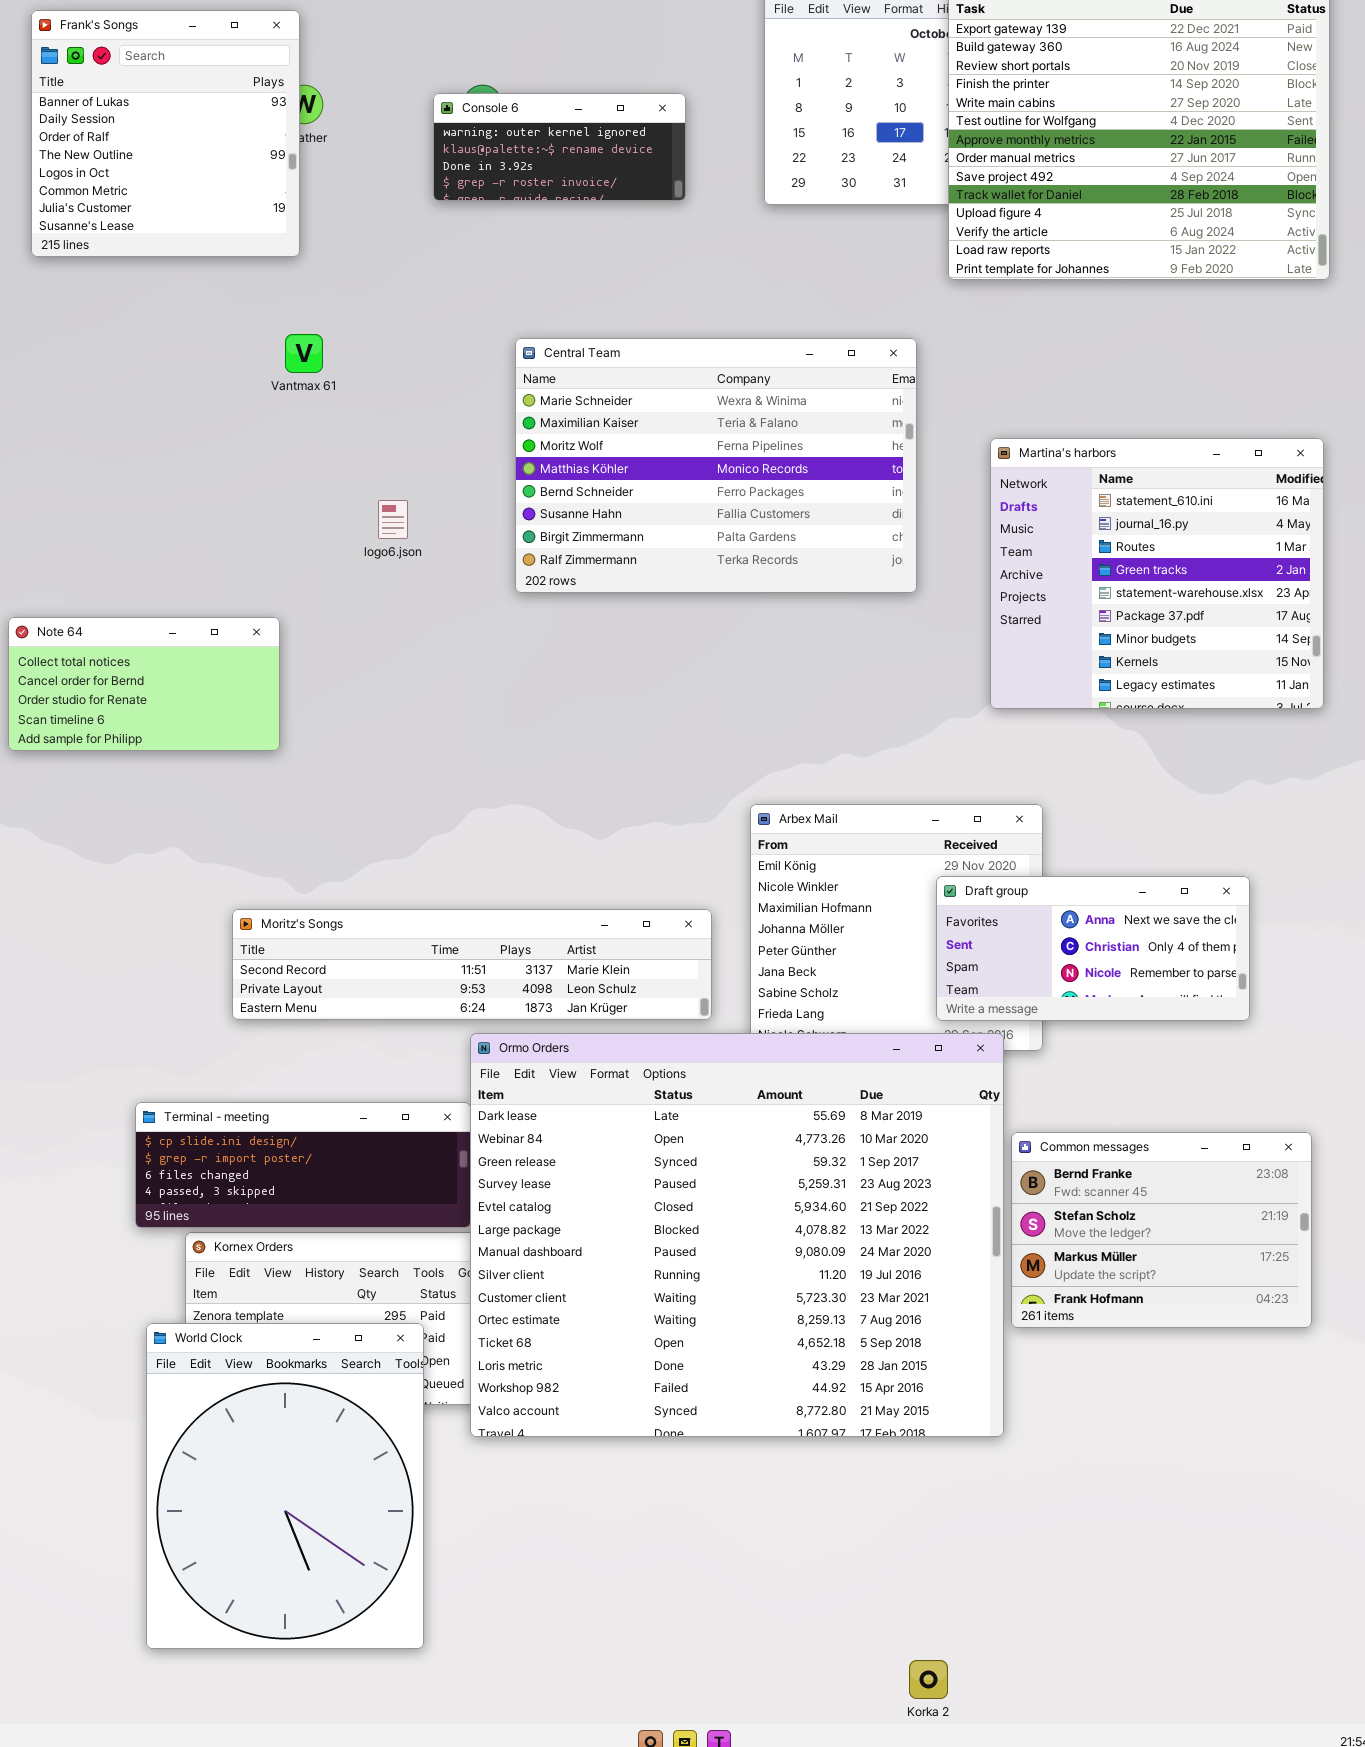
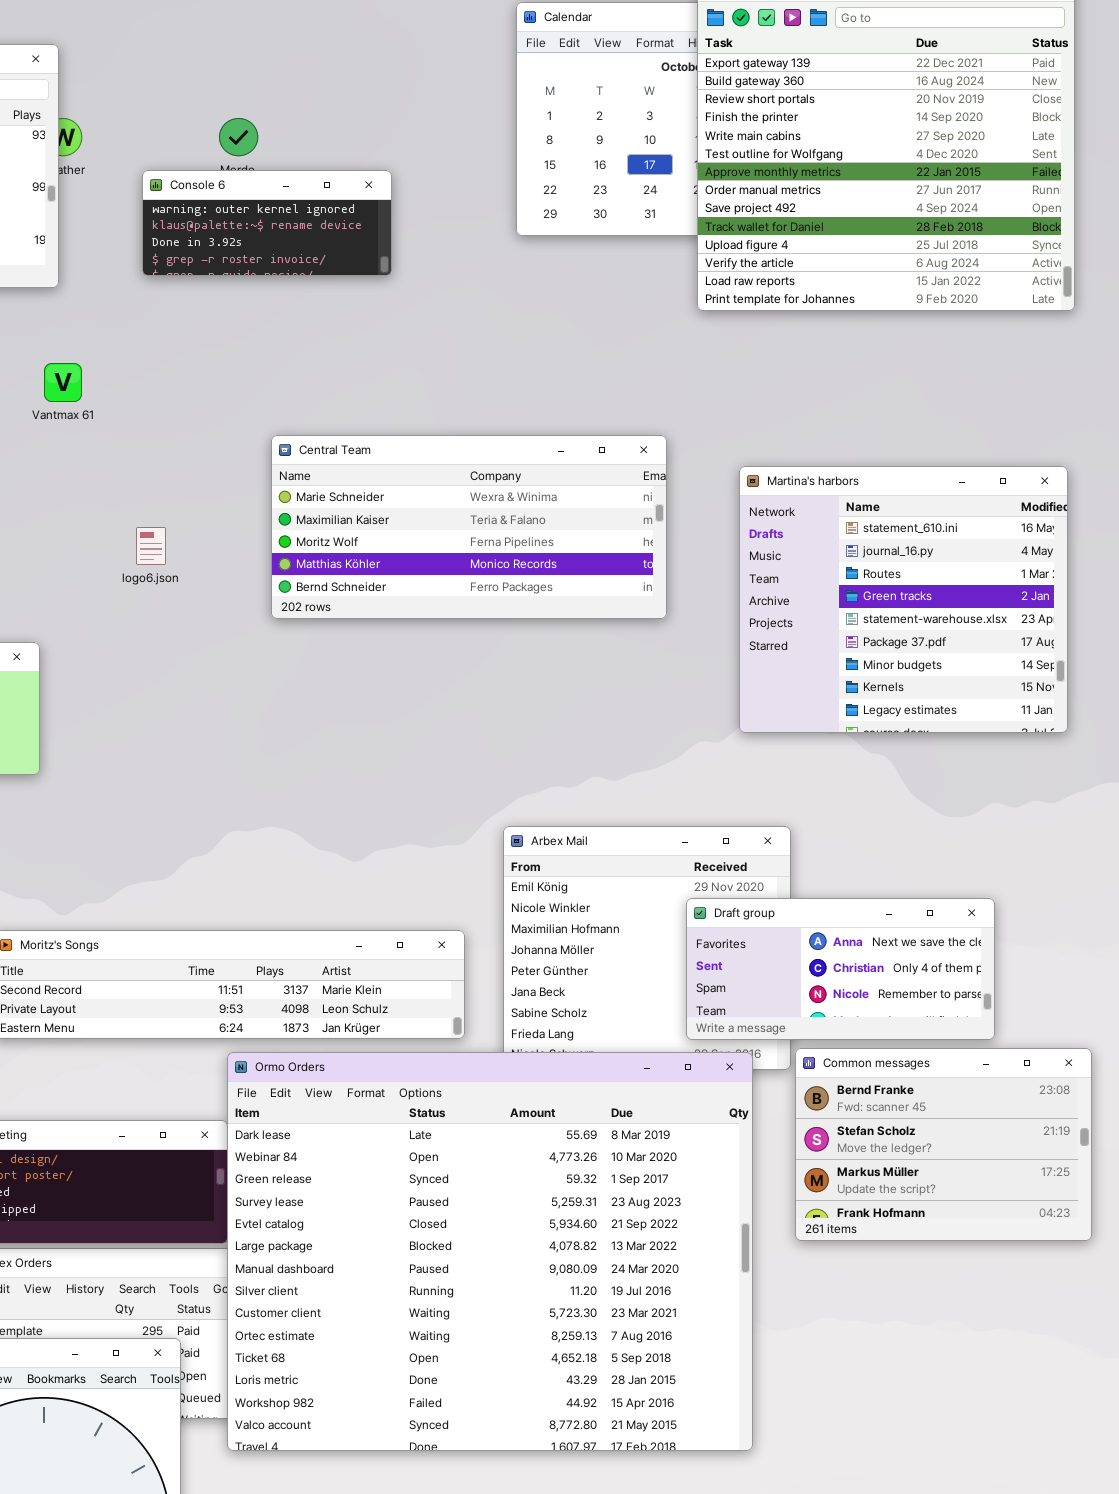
Console 6: [433,93,686,201] -> [142,170,392,276], moved
Central Team: [515,338,917,593] -> [271,435,667,619], resized
Common messages: [1011,1132,1312,1328] -> [795,1048,1092,1241], moved

